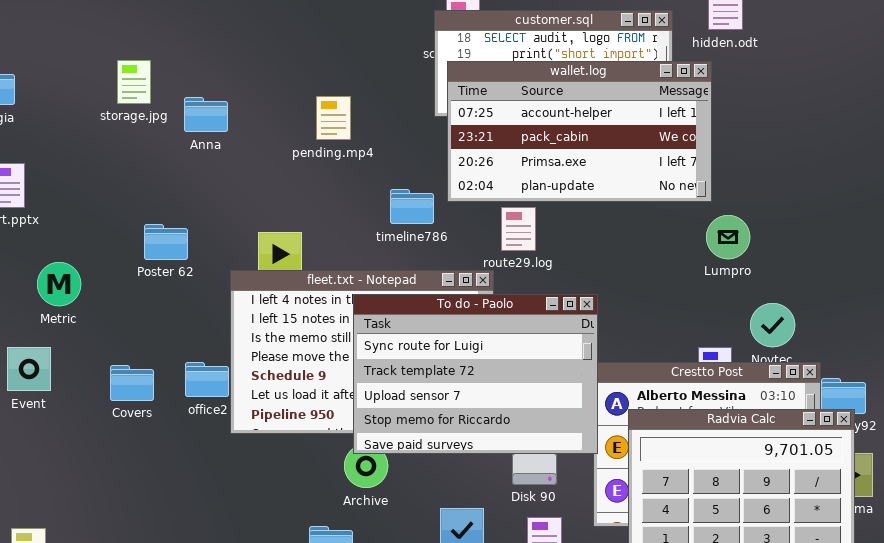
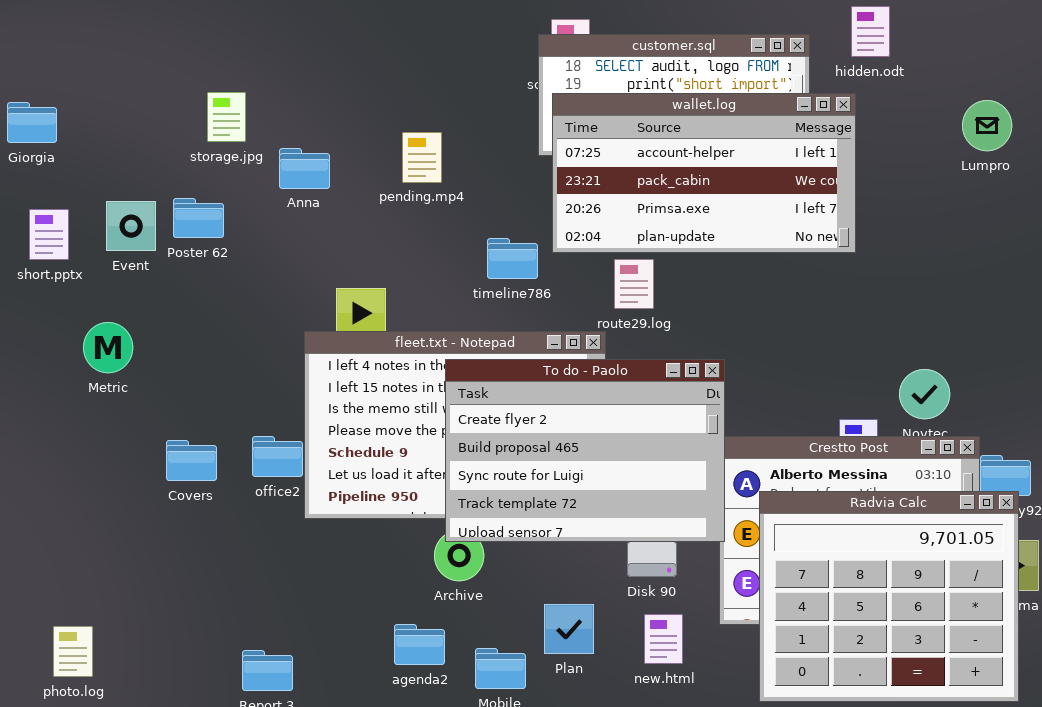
storage.jpg: [117,60,151,104] -> [207,92,246,142], moved
Anna: [184,97,228,132] -> [279,148,330,189], moved
Lumpro: [706,215,750,259] -> [962,100,1012,151], moved
Poster 62: [144,224,188,260] -> [173,198,224,238], moved
To do - Paolo: [353,294,598,454] -> [445,359,725,542], scrolled up 2 rows
Event: [7,347,51,391] -> [106,201,156,251], moved

